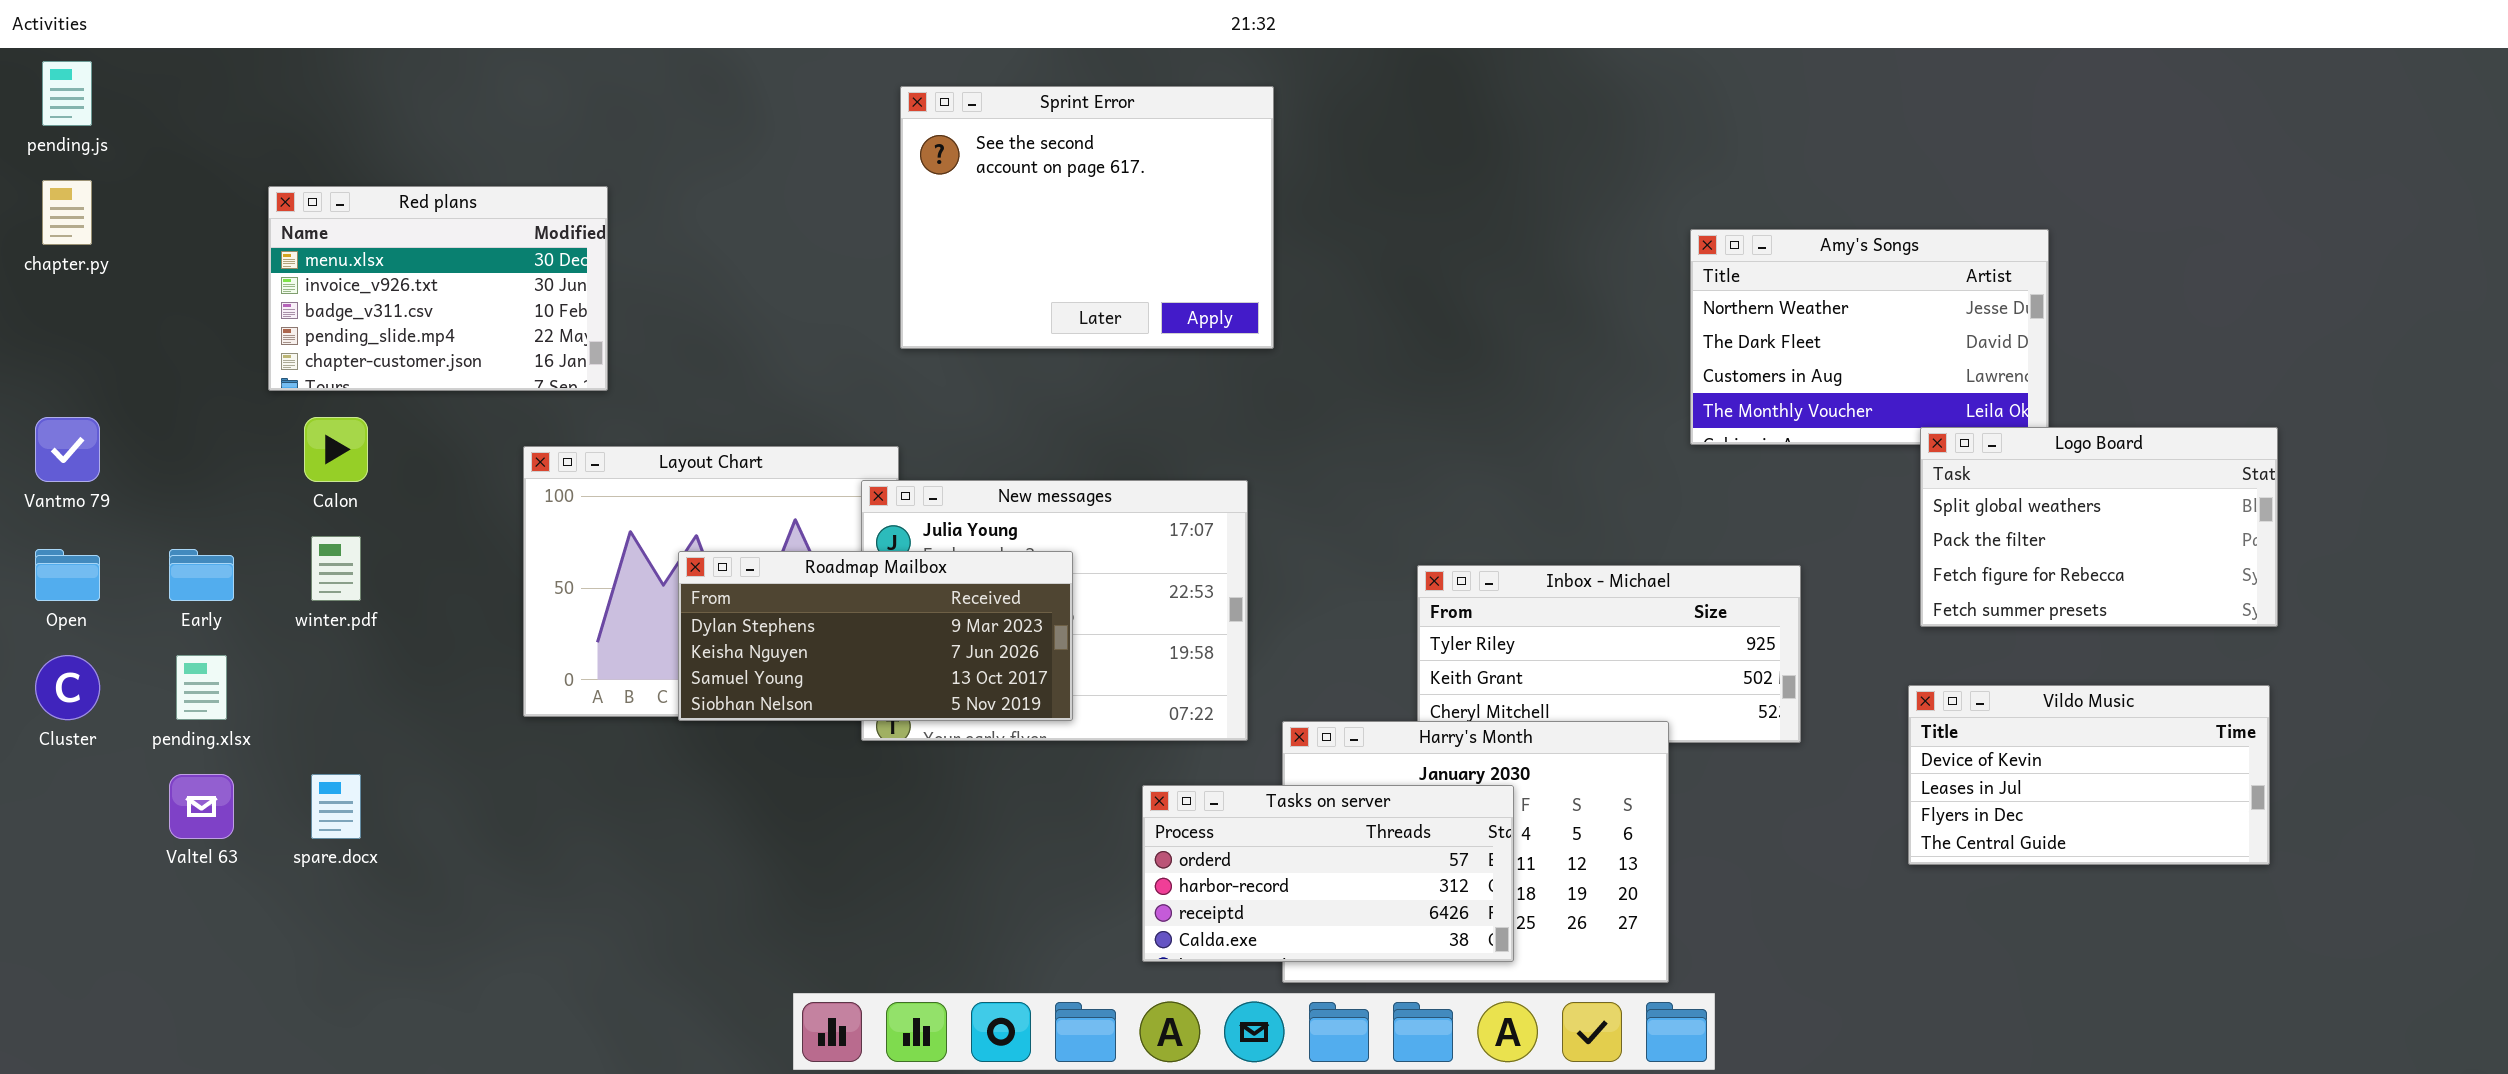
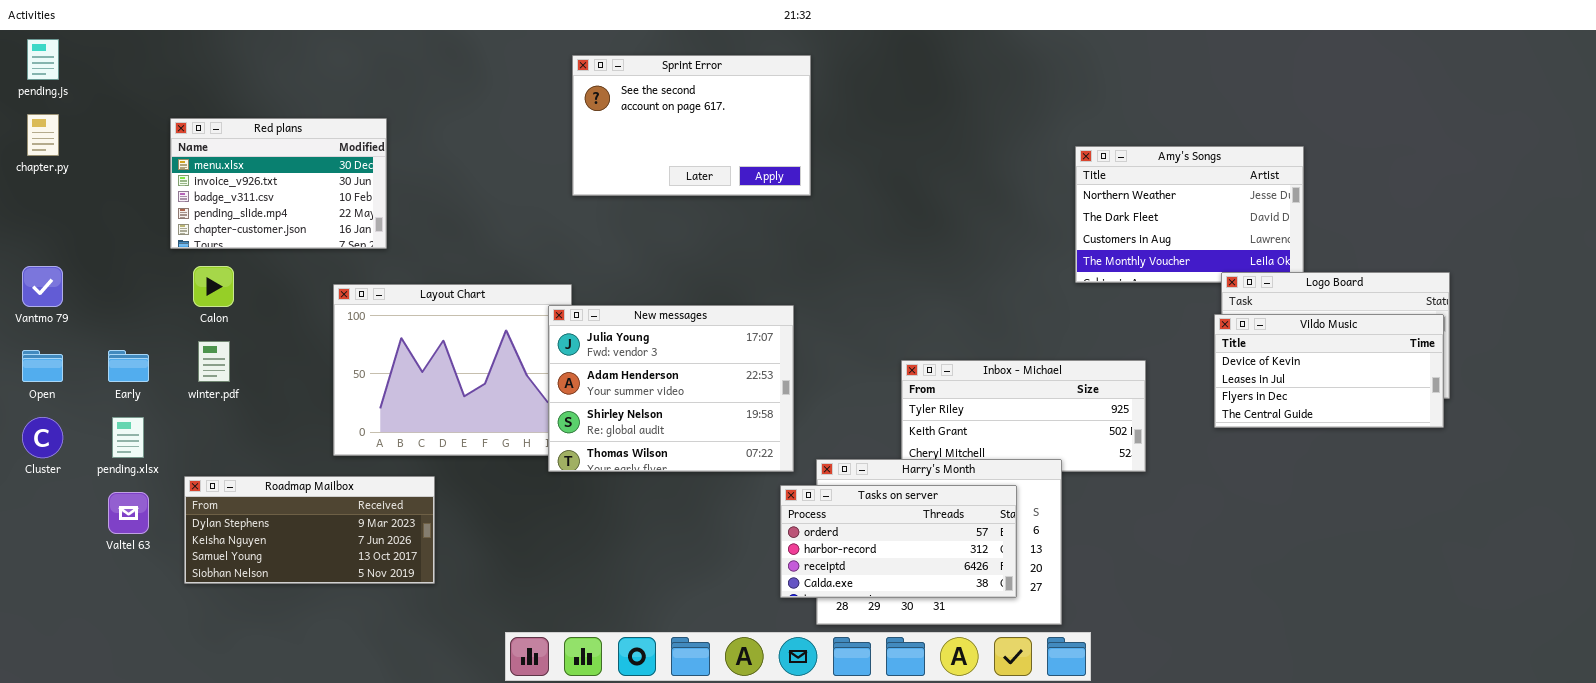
Sprint Error: [900,86,1274,349] -> [572,55,811,196], resized
Roadmap Mailbox: [678,551,1073,721] -> [184,476,435,584], moved
Vildo Music: [1908,685,2270,865] -> [1214,314,1444,428], moved
Tasks on server: [1142,785,1514,962] -> [780,485,1017,598], moved

